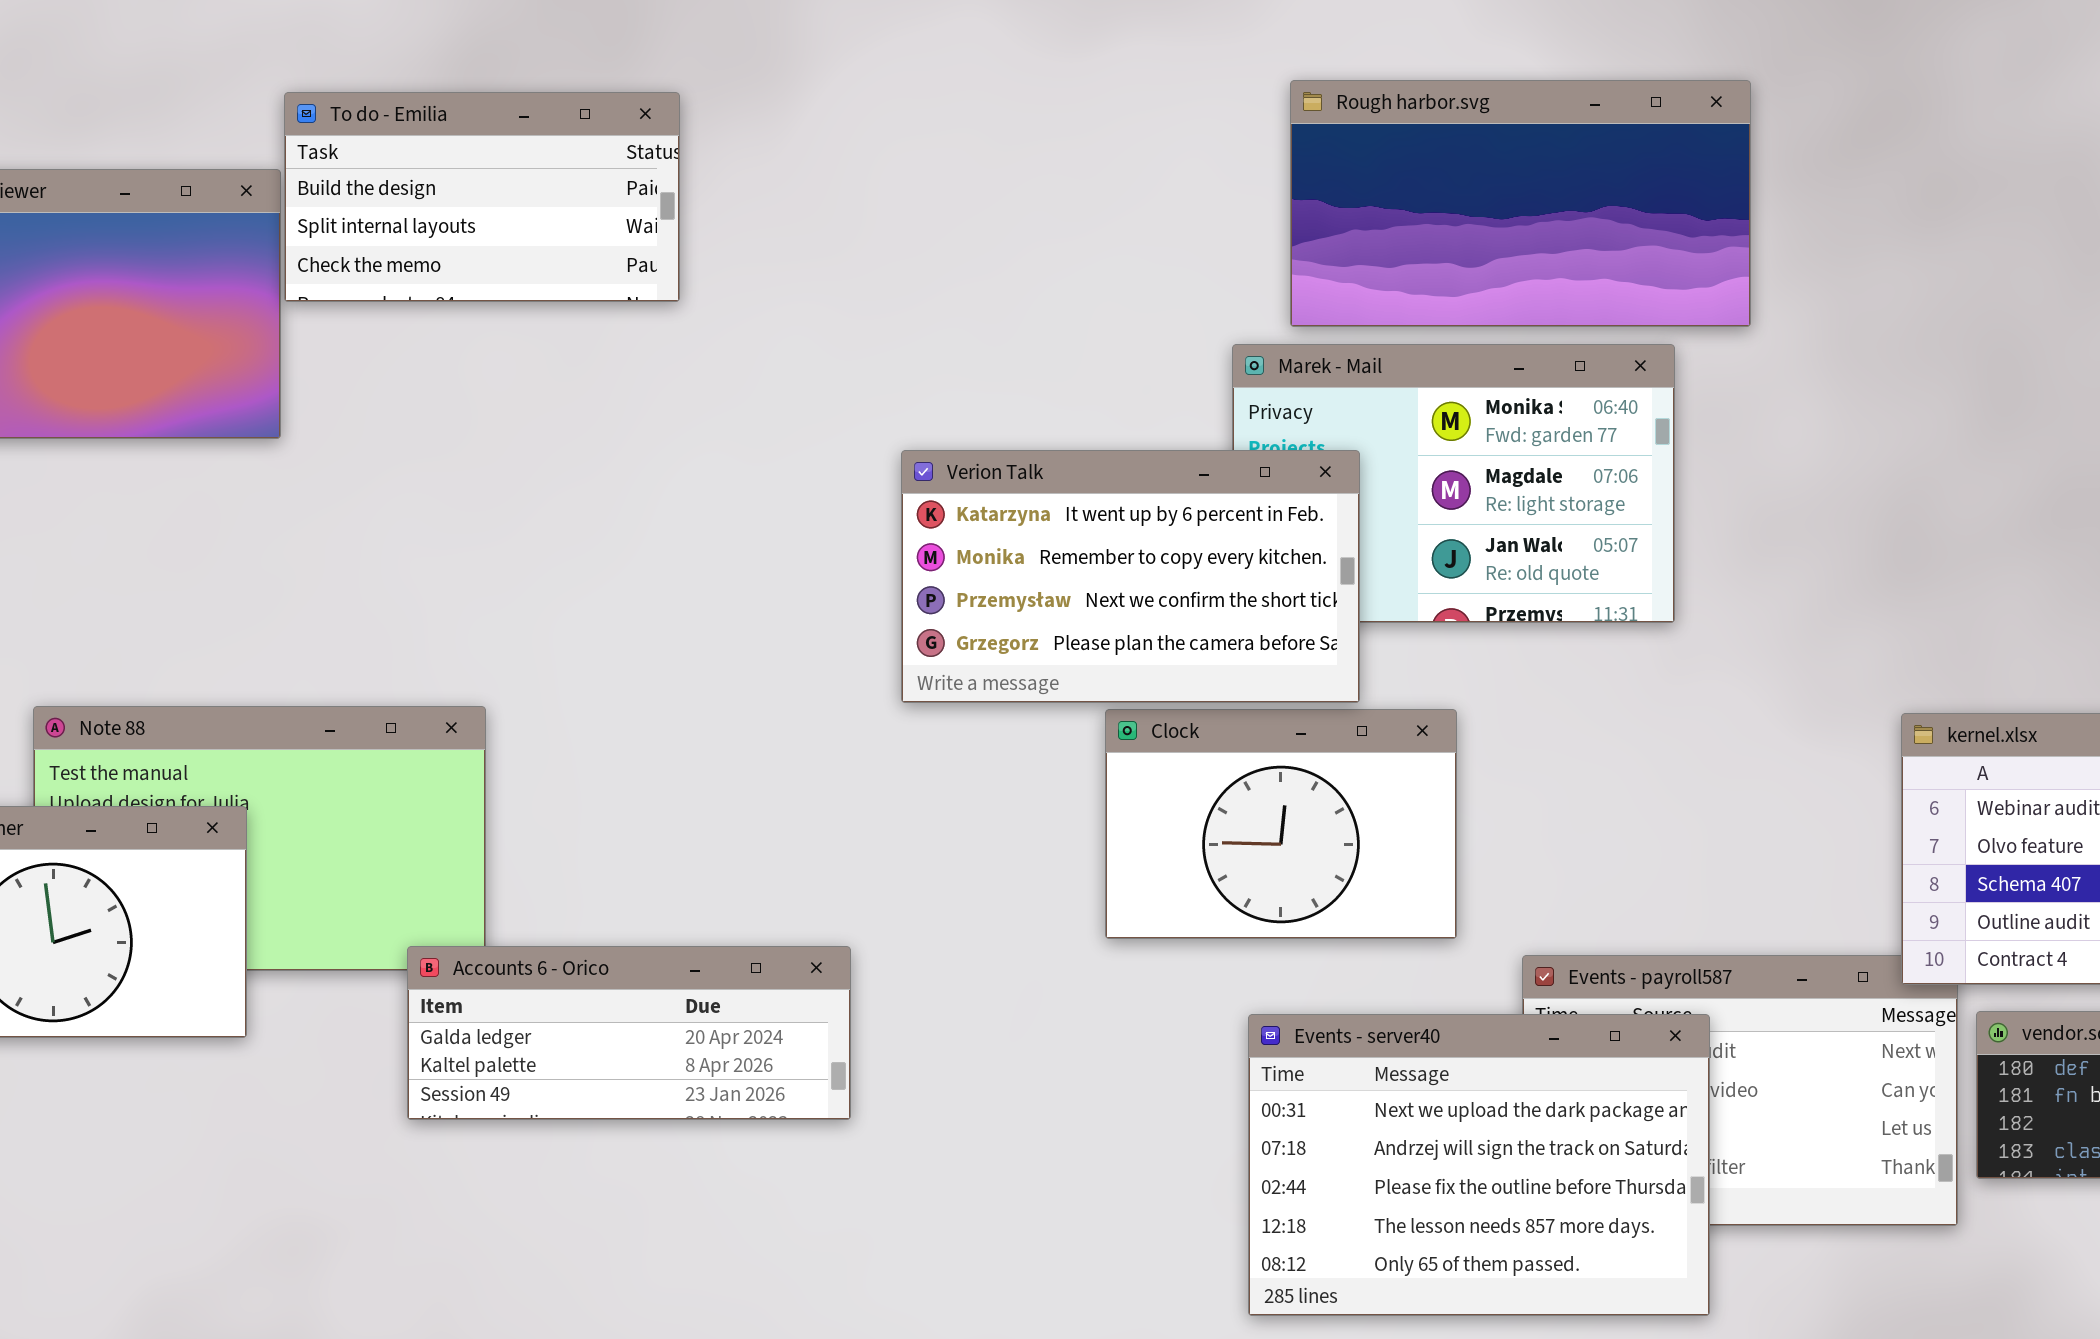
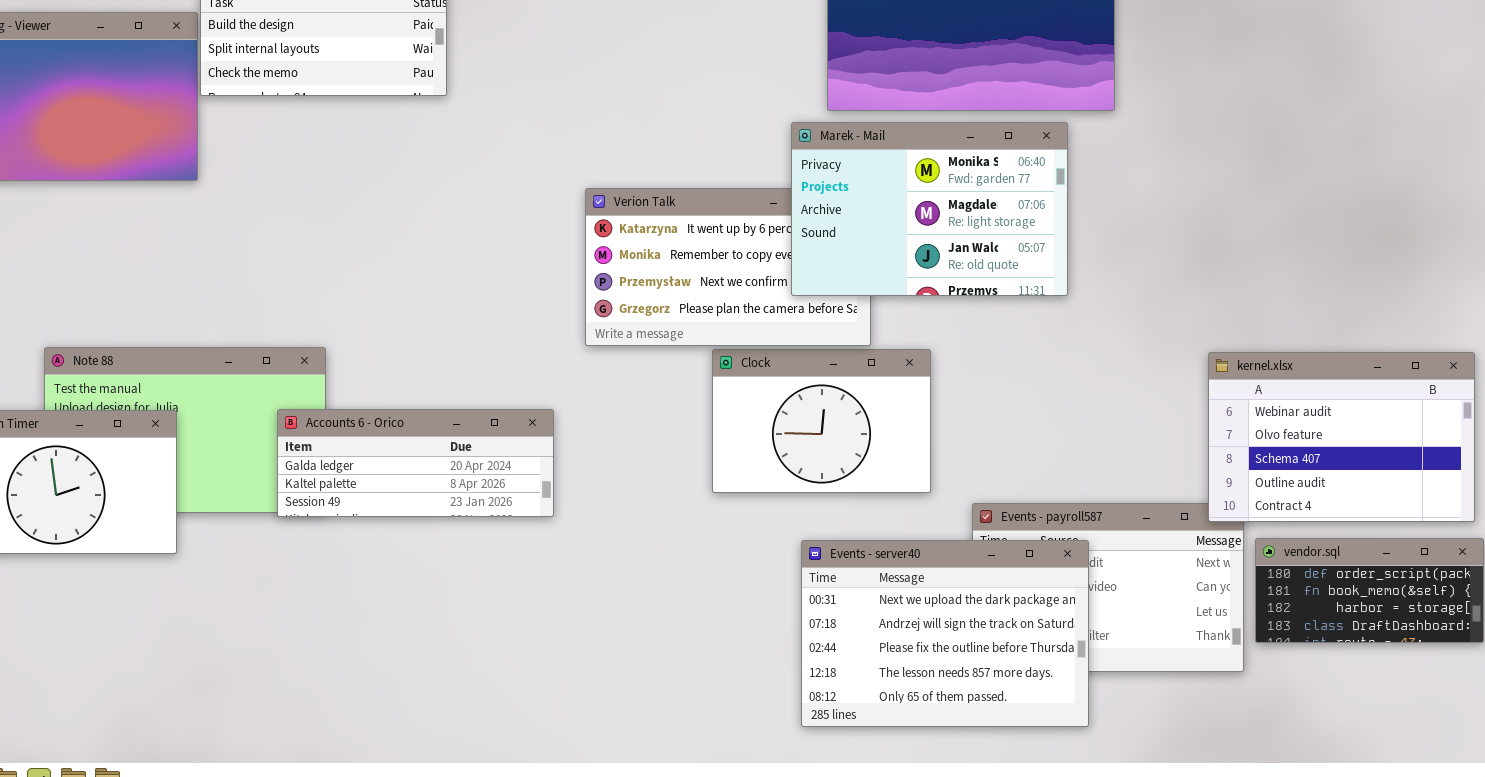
Marek - Mail: [1232,344,1675,623] -> [791,122,1068,296], raised
Accounts 6 - Orico: [407,946,851,1120] -> [277,409,554,517], moved

